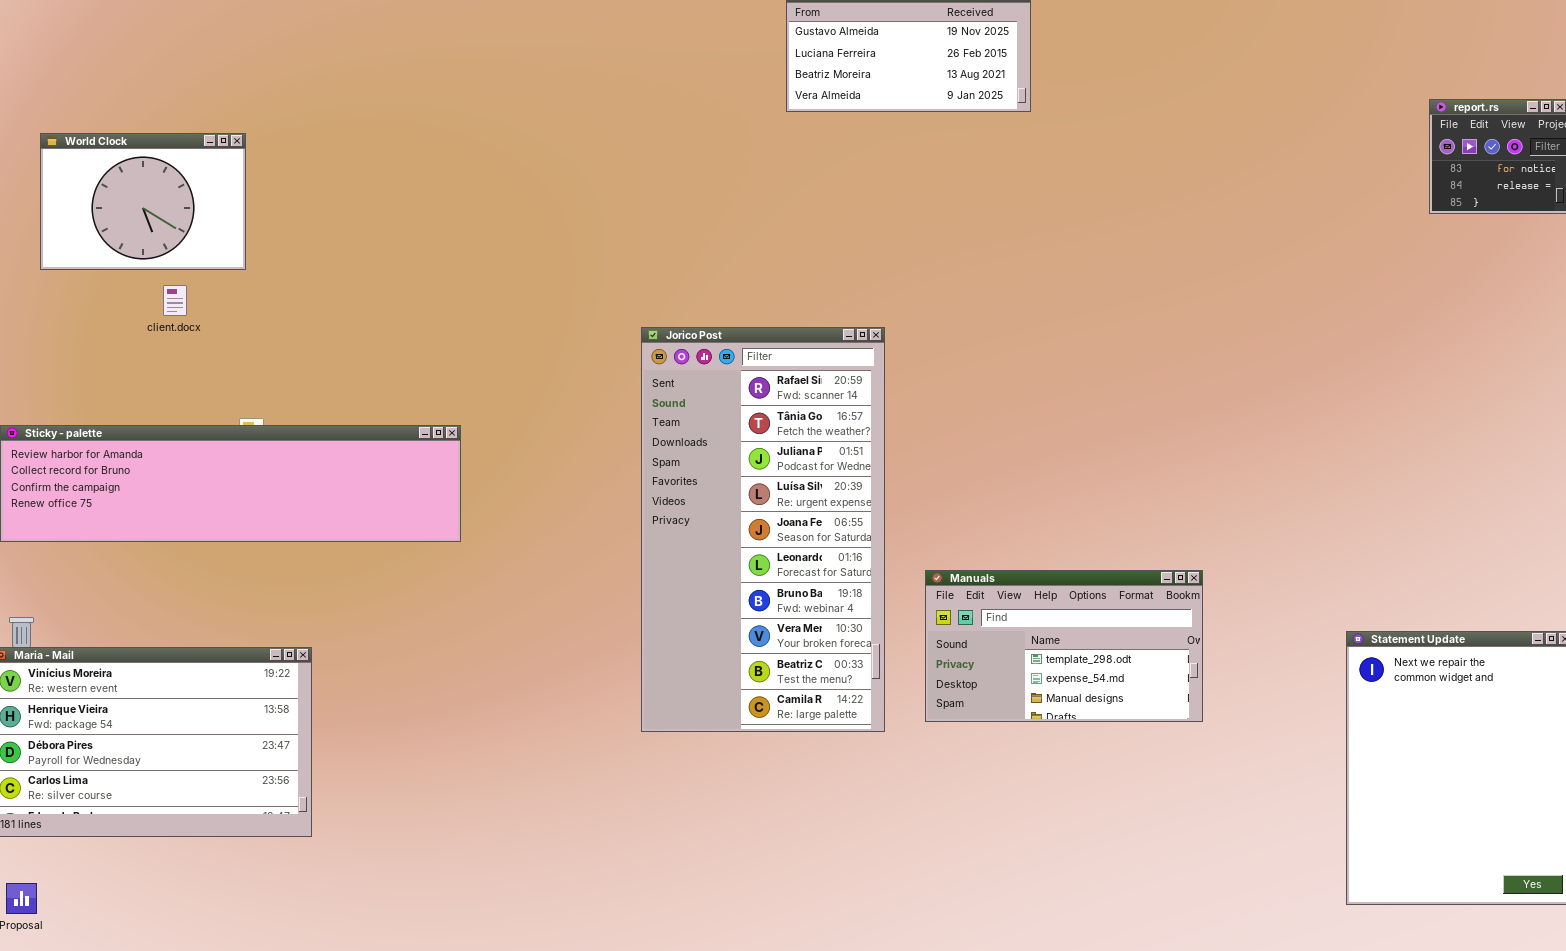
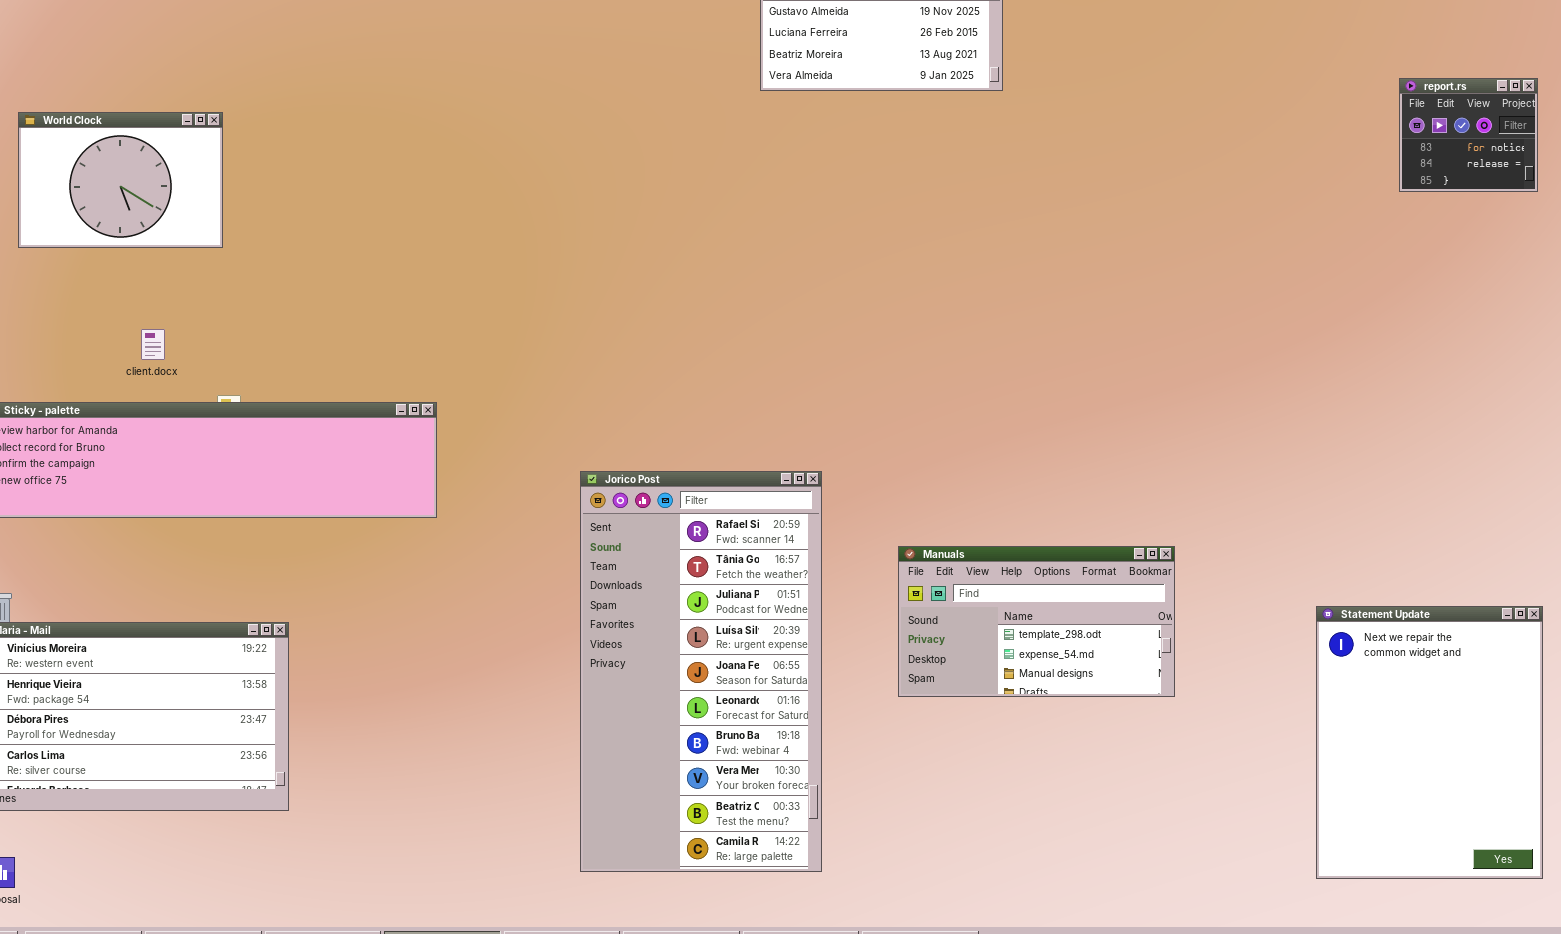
client.docx: [163,285,187,316] -> [141,329,165,360], moved
Jorico Post: [641,327,885,732] -> [580,471,822,872], moved

